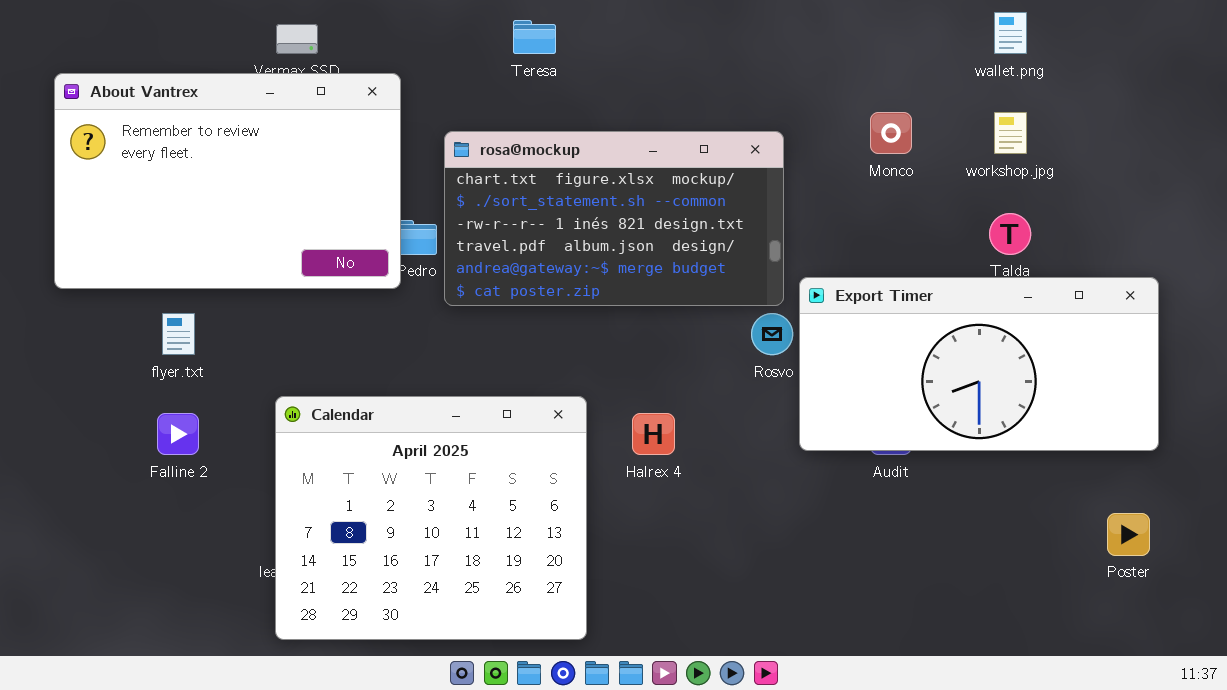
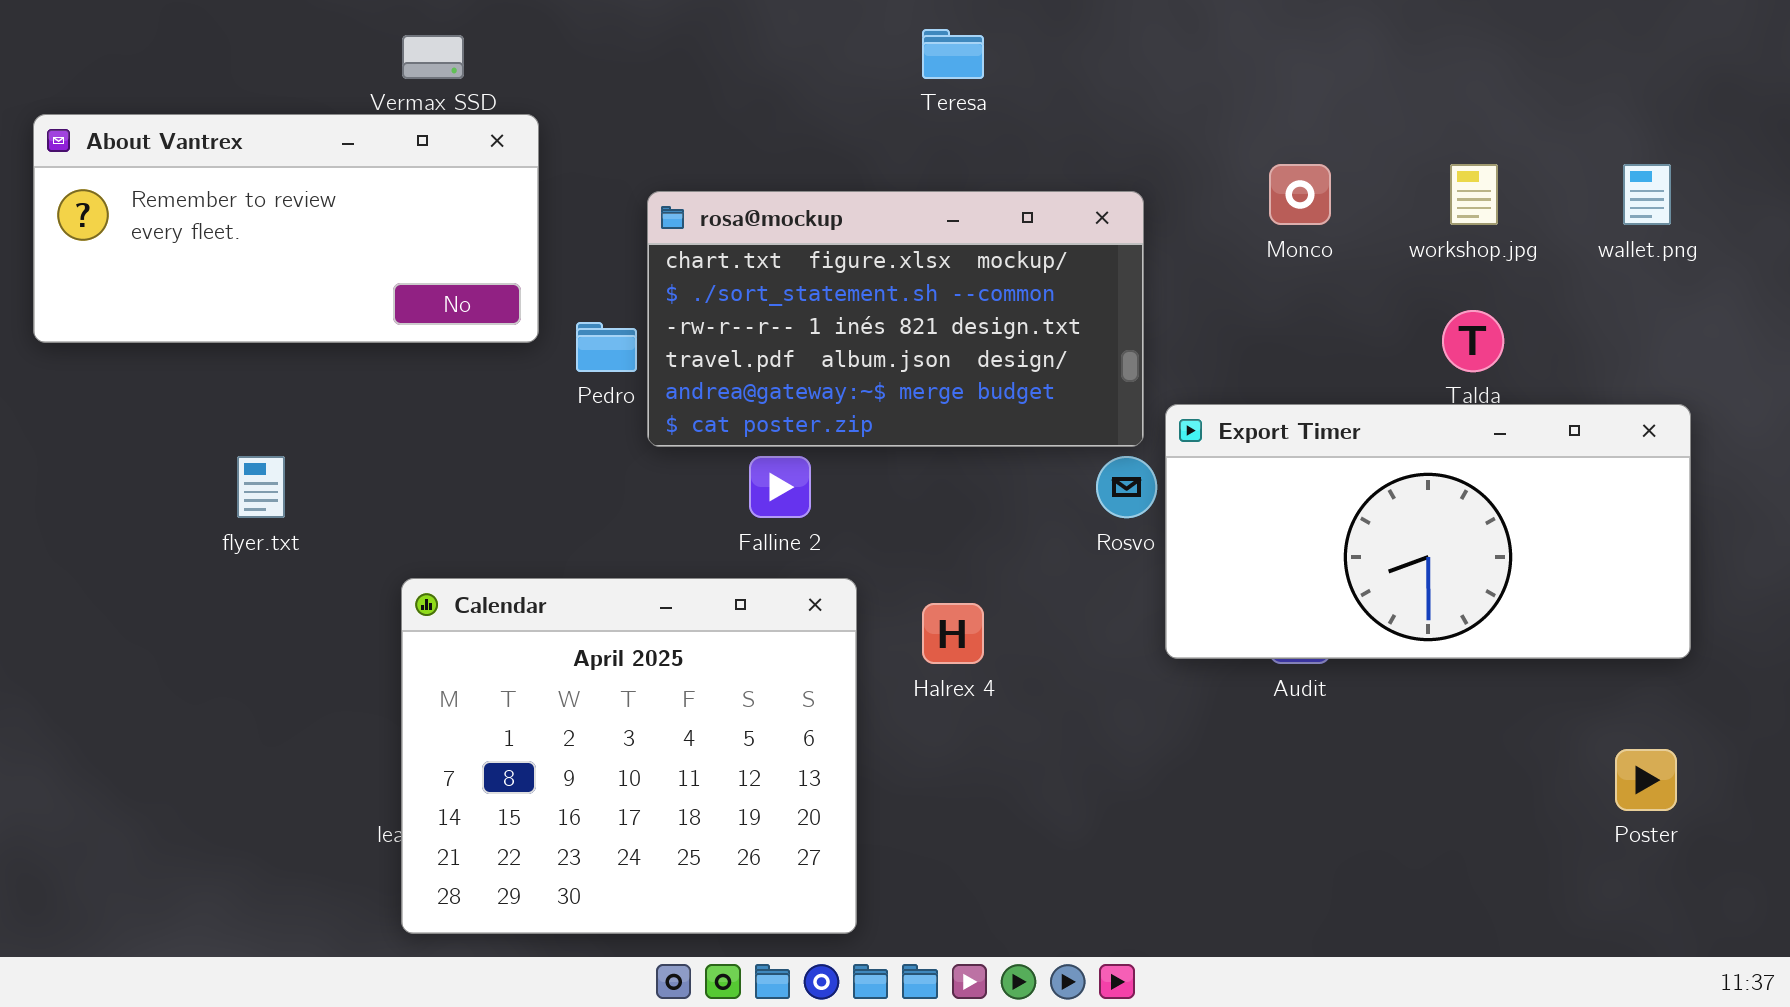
wallet.png: [994,12,1027,54] -> [1623,164,1671,225], moved
Teresa: [513,20,556,54] -> [922,29,984,79], moved
About Vantrex: [54,73,401,289] -> [33,114,539,343], moved, resized
Falline 2: [157,413,199,455] -> [749,456,811,518], moved

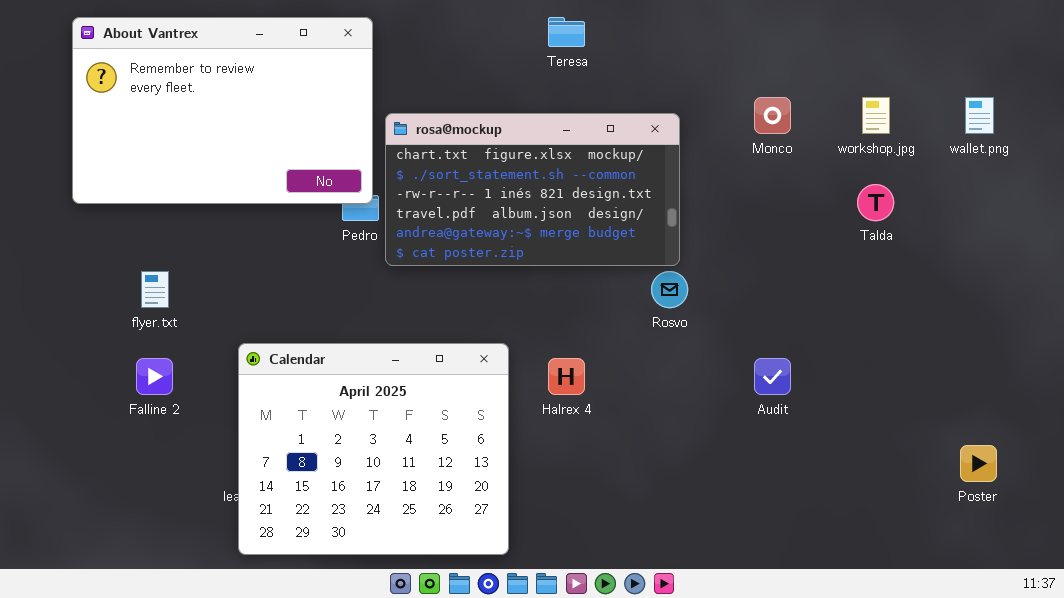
About Vantrex: [33,114,539,343] -> [72,17,373,204], moved, resized
Export Timer: [1165,404,1691,659] -> none, closed
Falline 2: [749,456,811,518] -> [136,358,173,395], moved

